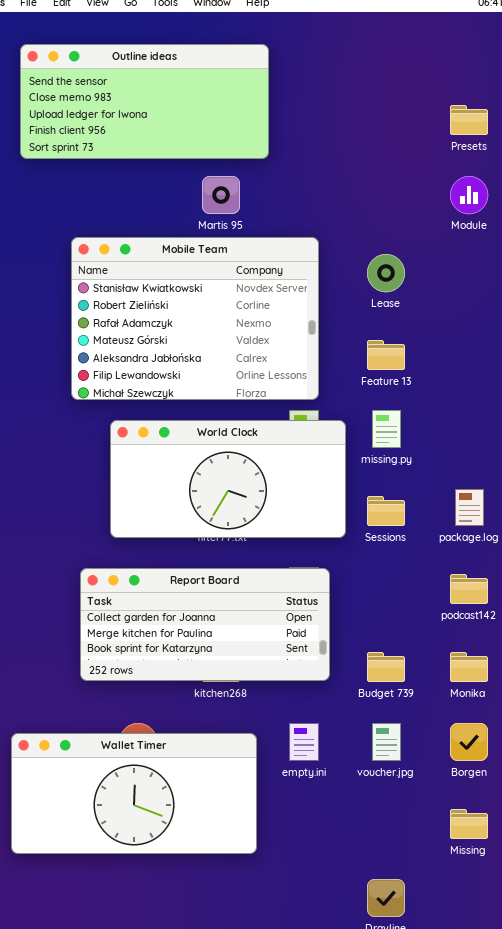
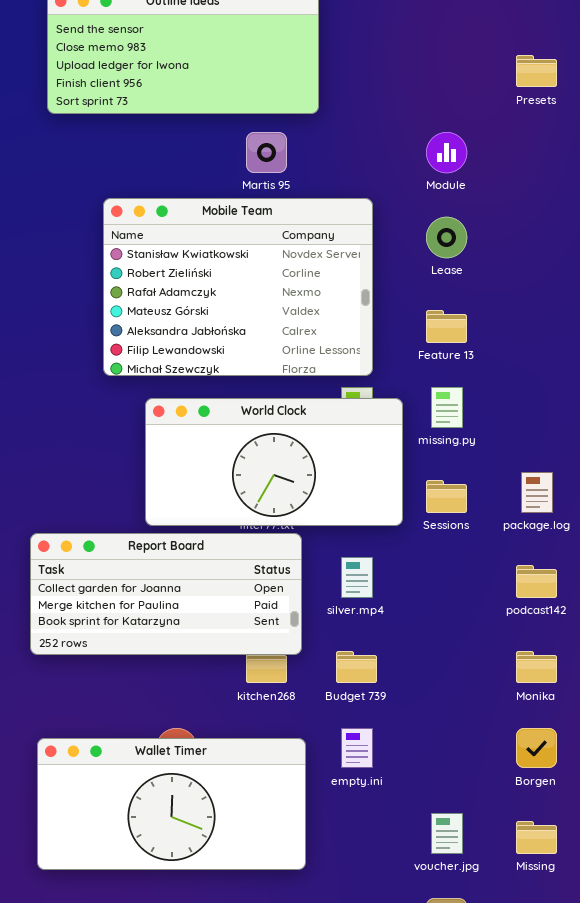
Module: [450,176,488,214] -> [426,132,467,173], moved
Report Board: [80,568,330,681] -> [30,533,302,655], moved
Budget 739: [367,652,405,682] -> [336,651,377,683], moved
voucher.jpg: [372,723,401,761] -> [431,813,463,854], moved

